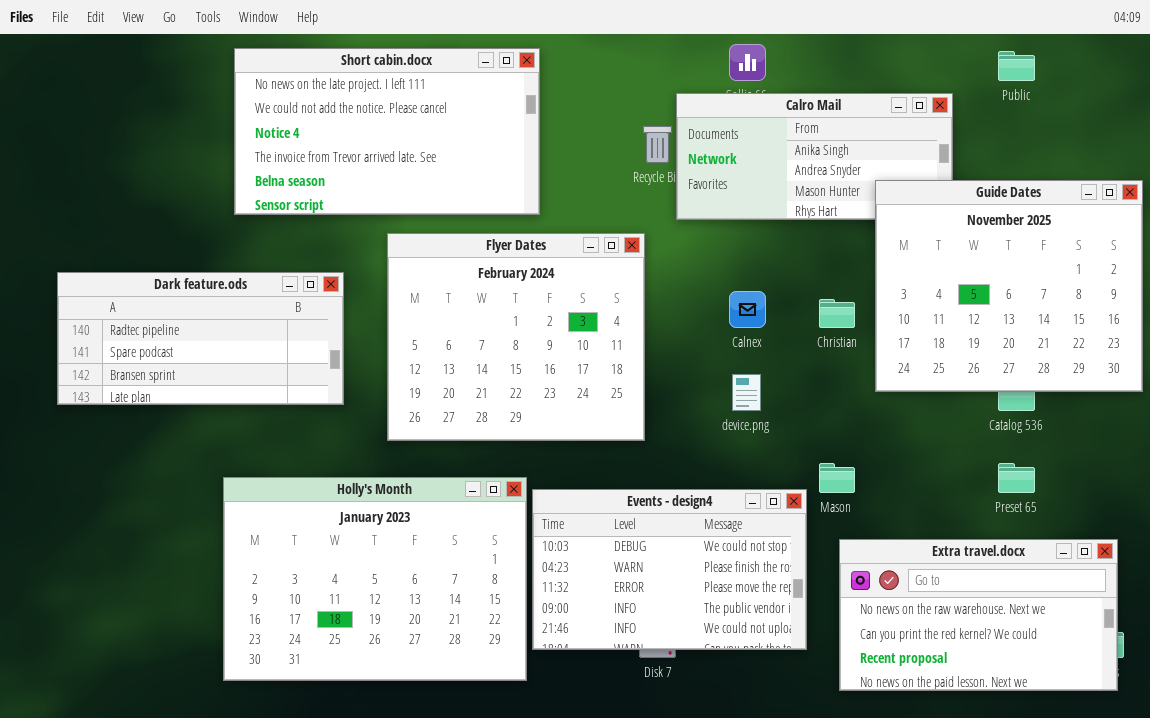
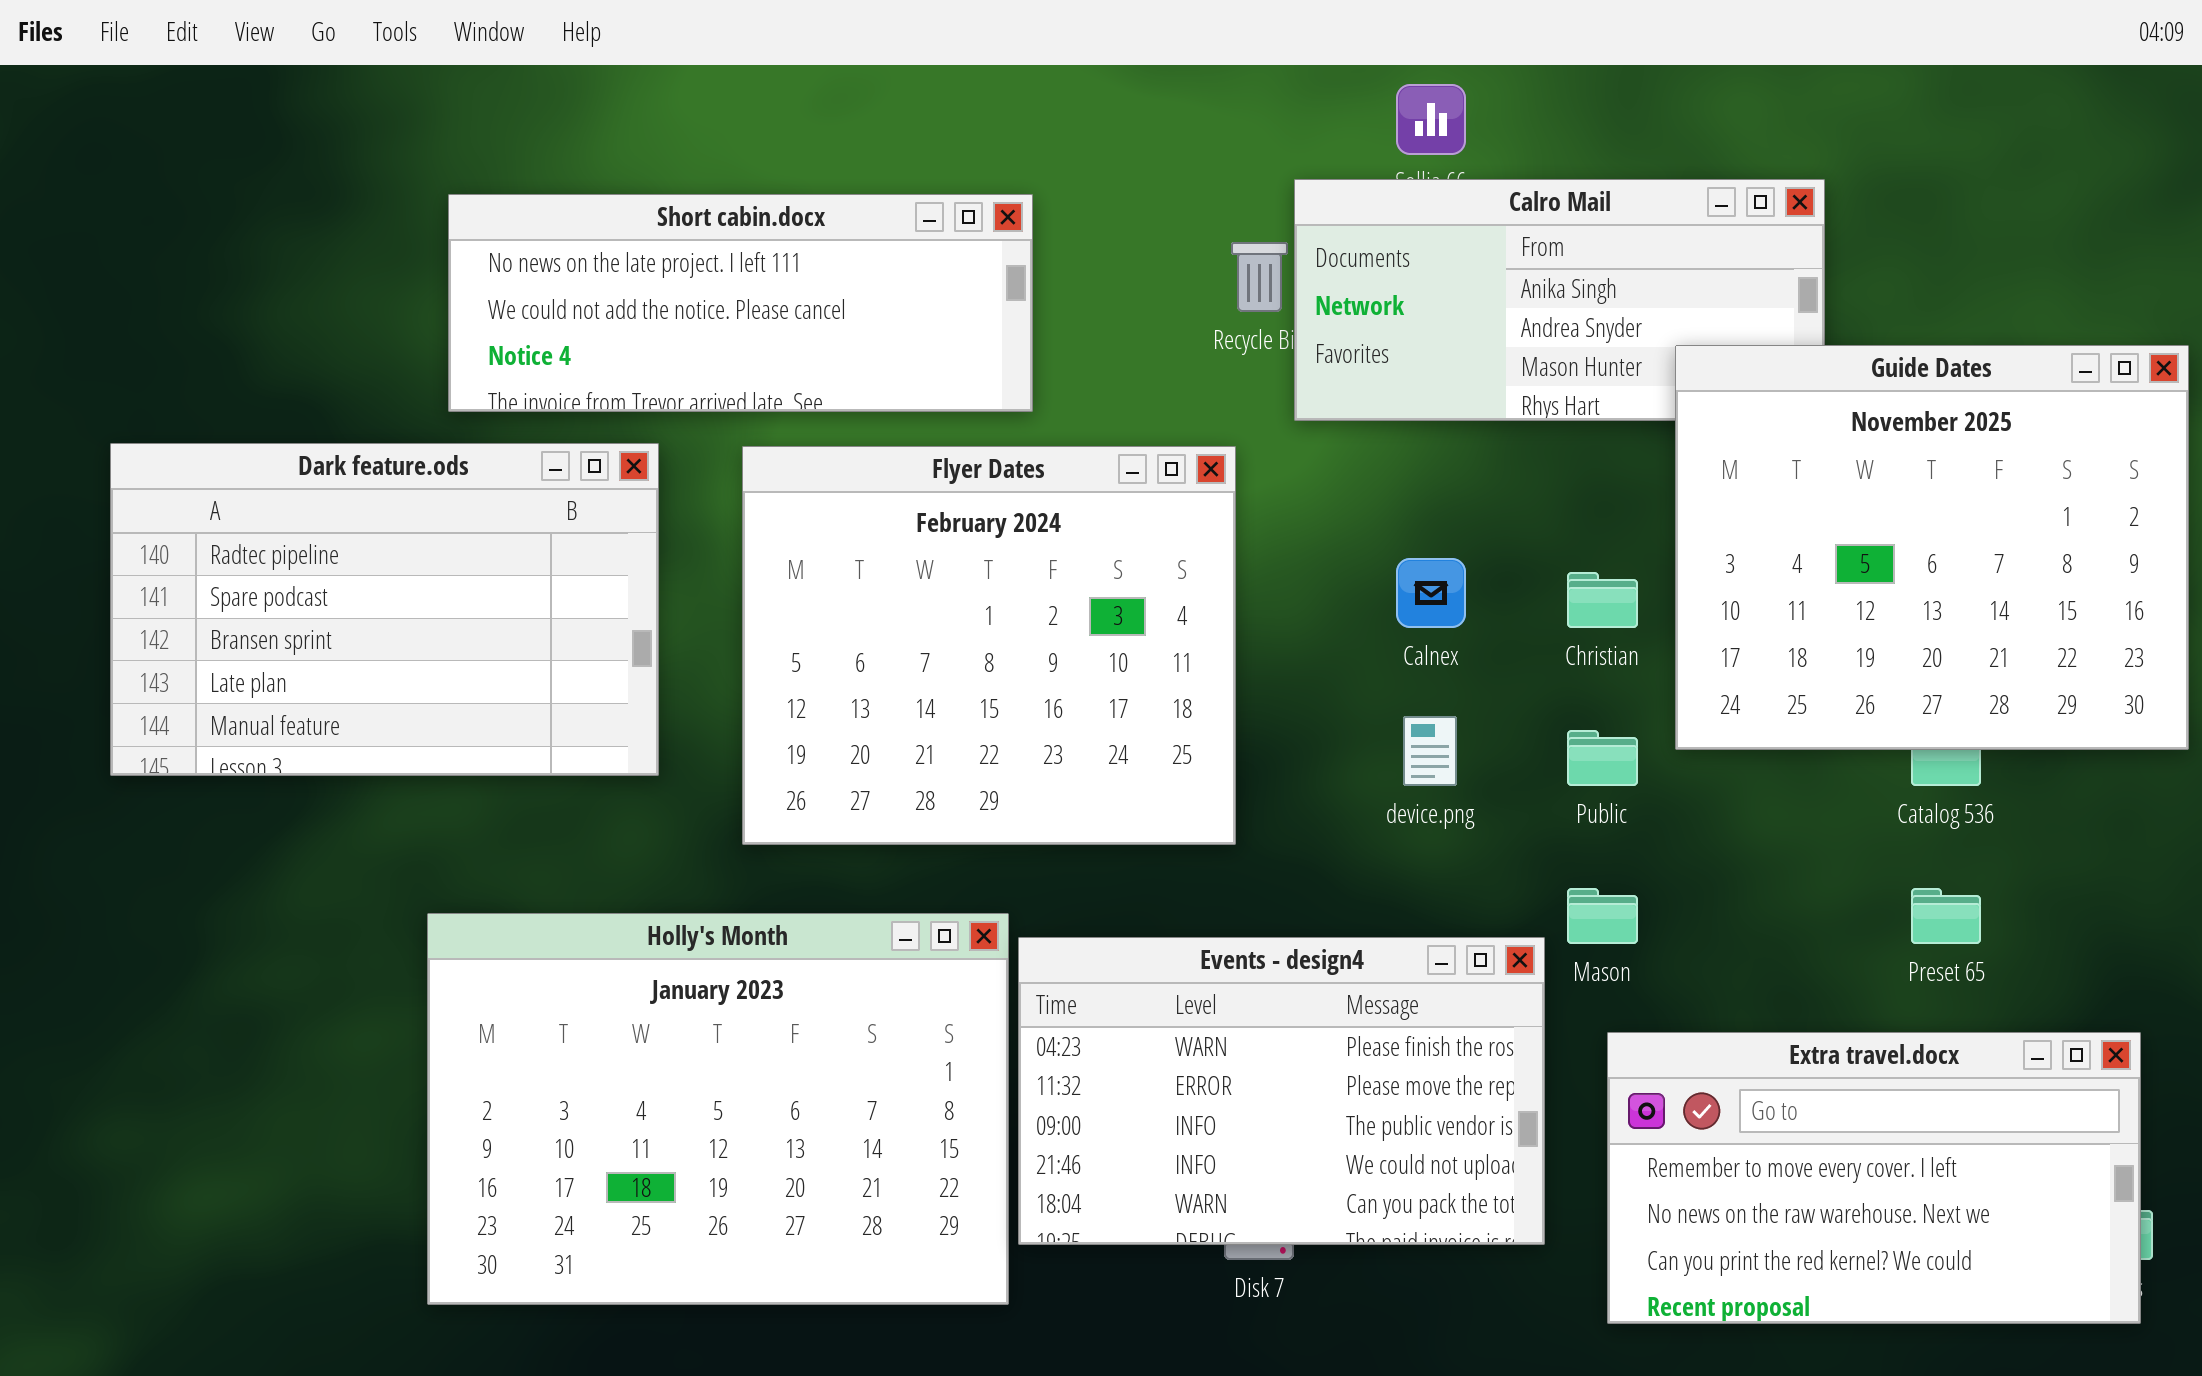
Short cabin.docx: [234,48,540,215] -> [448,194,1033,412], resized
Public: [998,51,1035,81] -> [1567,730,1638,786], moved
Dark feature.ods: [57,272,344,405] -> [110,443,659,776], resized
Events - design4: [532,489,807,650] -> [1018,937,1545,1245], scrolled down 1 row
Extra travel.docx: [839,539,1118,691] -> [1607,1032,2141,1324], scrolled up 1 row

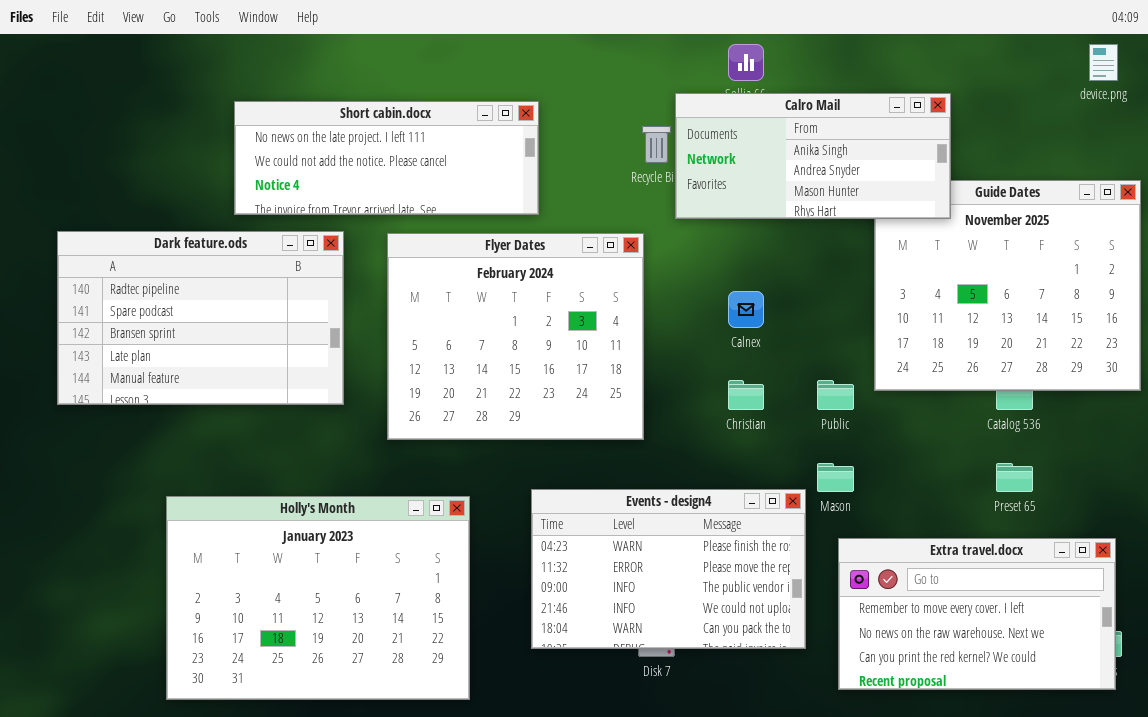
Calro Mail: [1294,179,1825,421] -> [675,93,951,219], raised
Christian: [1567,572,1638,628] -> [728,380,764,410], moved
device.png: [1403,716,1457,786] -> [1089,44,1118,81], moved
Holly's Month: [427,913,1009,1305] -> [166,496,470,700], moved

